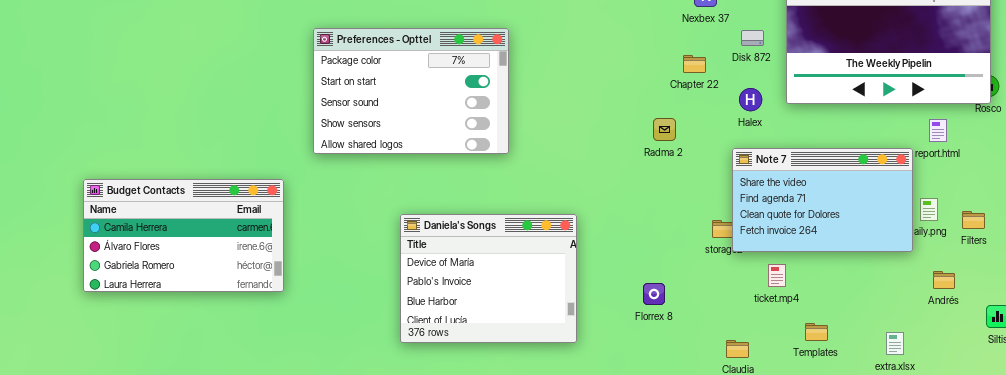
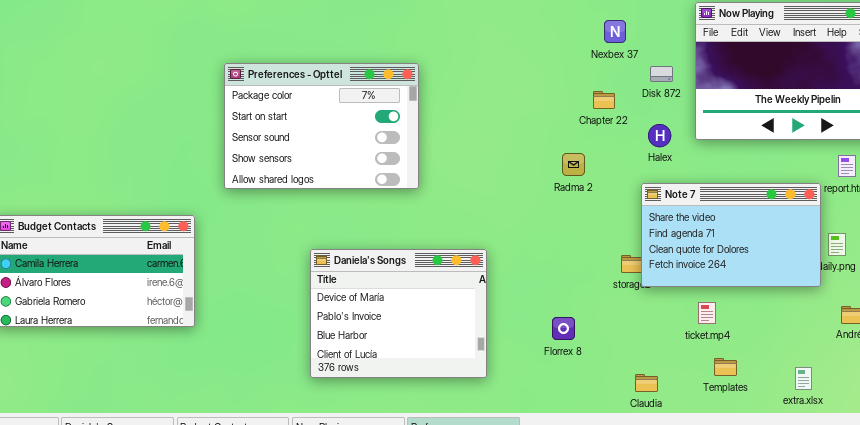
ticket.mp4: [768,264,786,287] -> [698,302,716,324], moved

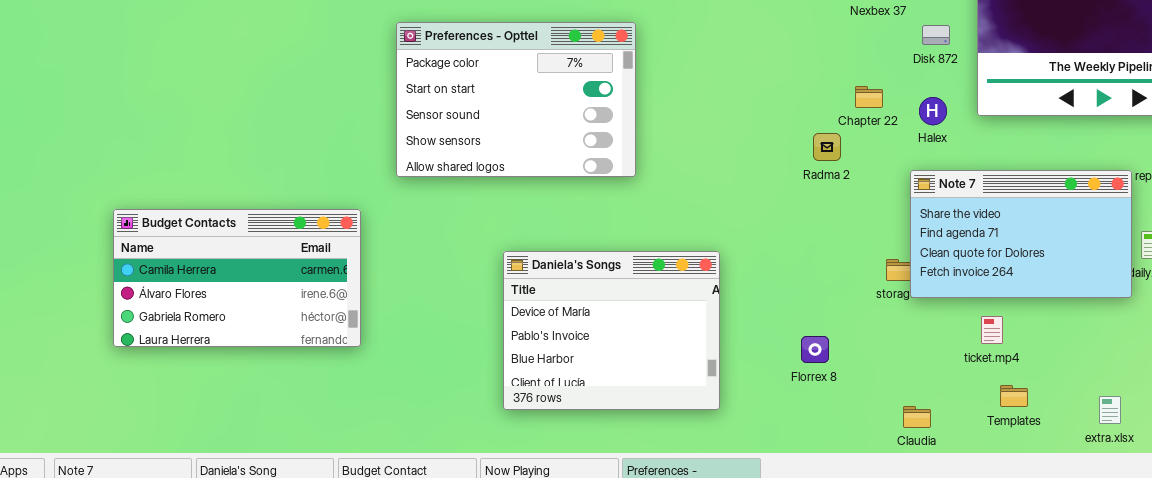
Chapter 22: [593,91,615,109] -> [855,86,883,108], moved

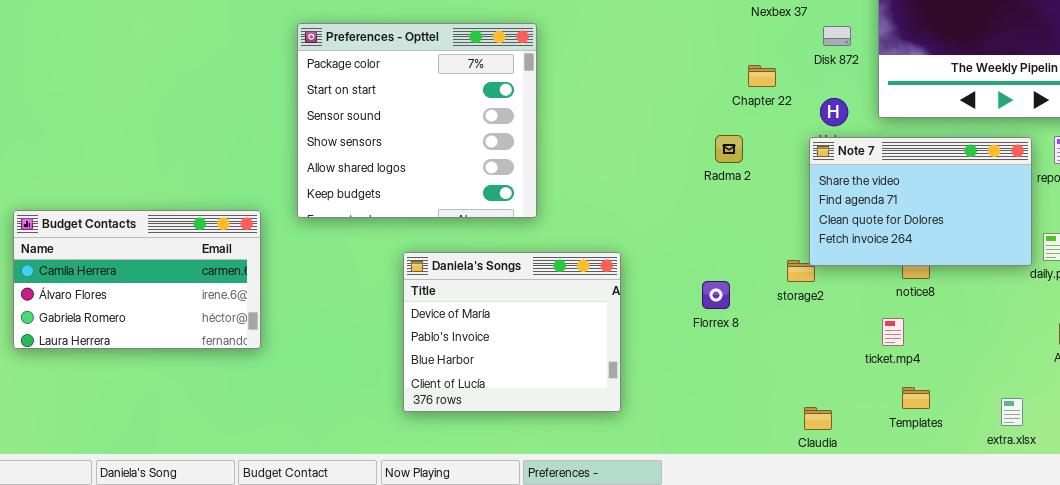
Preferences - Opttel: [396,22,636,177] -> [297,23,537,218], resized
Chapter 22: [855,86,883,108] -> [748,65,776,87], moved
Note 7: [910,170,1132,298] -> [809,137,1032,266], moved
Florrex 8: [801,336,829,363] -> [702,281,730,309], moved

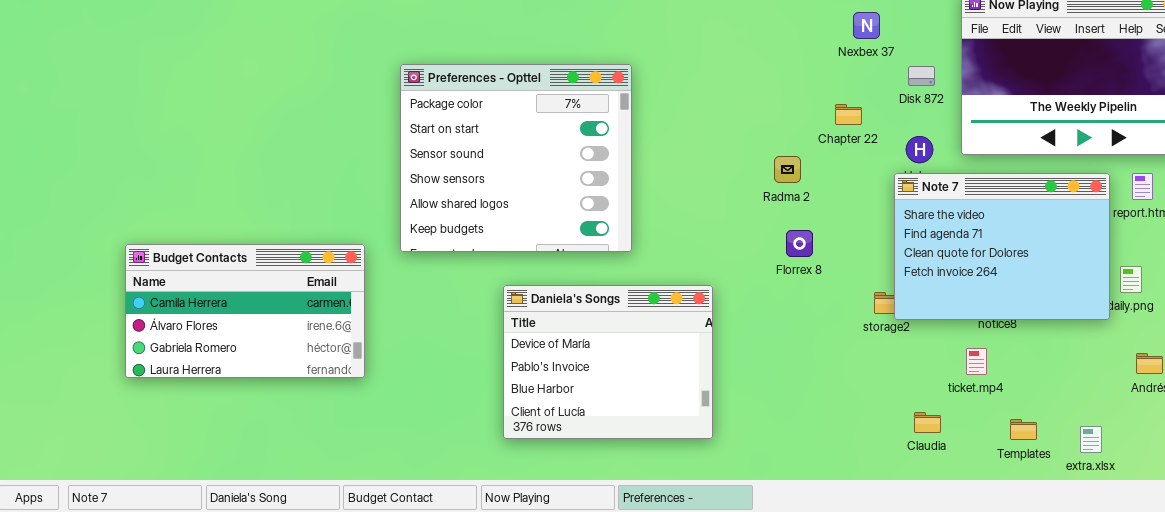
Radma 2: [715,135,743,163] -> [774,156,801,183], moved
Note 7: [809,137,1032,266] -> [894,173,1110,320], resized
Florrex 8: [702,281,730,309] -> [786,230,813,257], moved
Templates: [902,387,930,409] -> [1010,419,1037,440], moved
Claudia: [804,407,832,430] -> [914,412,941,433], moved

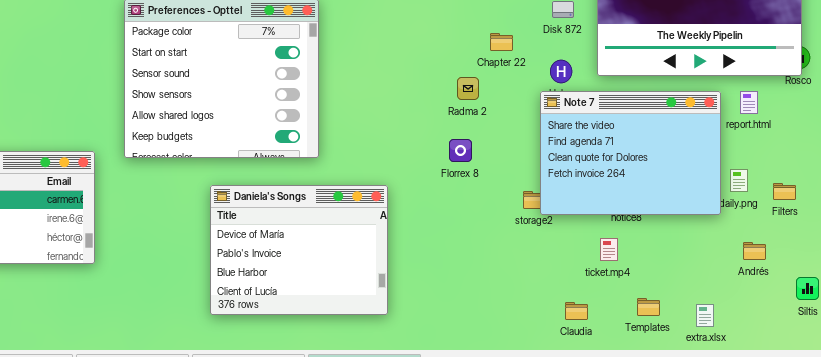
Radma 2: [774,156,801,183] -> [457,77,479,100], moved
Claudia: [914,412,941,433] -> [565,302,588,320], moved

